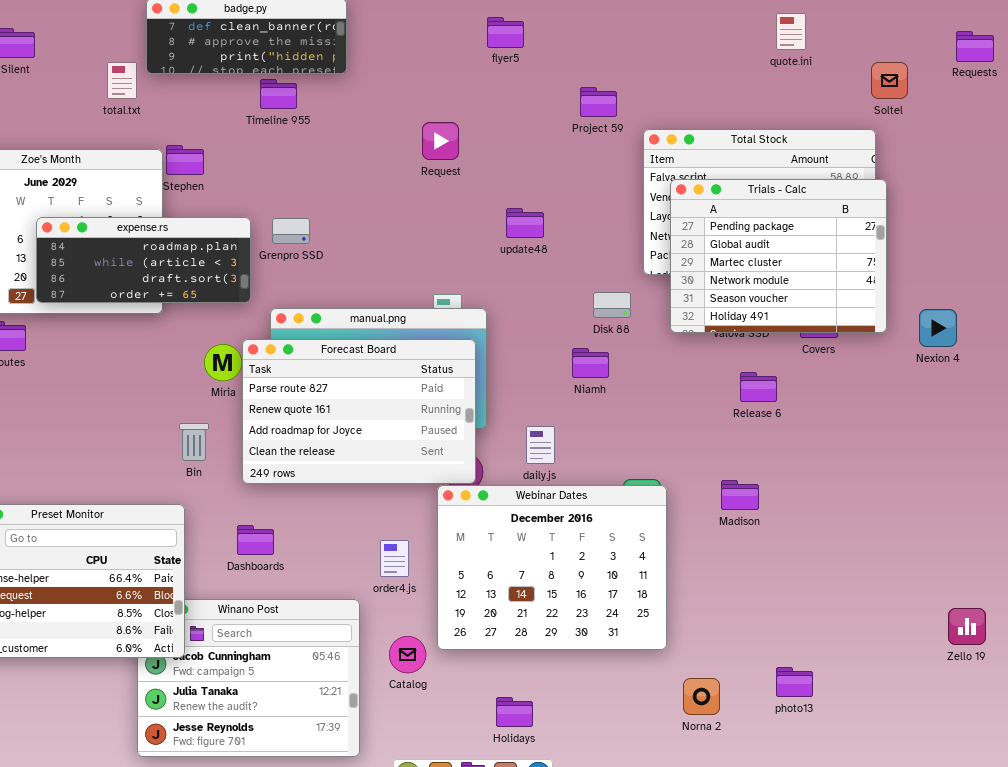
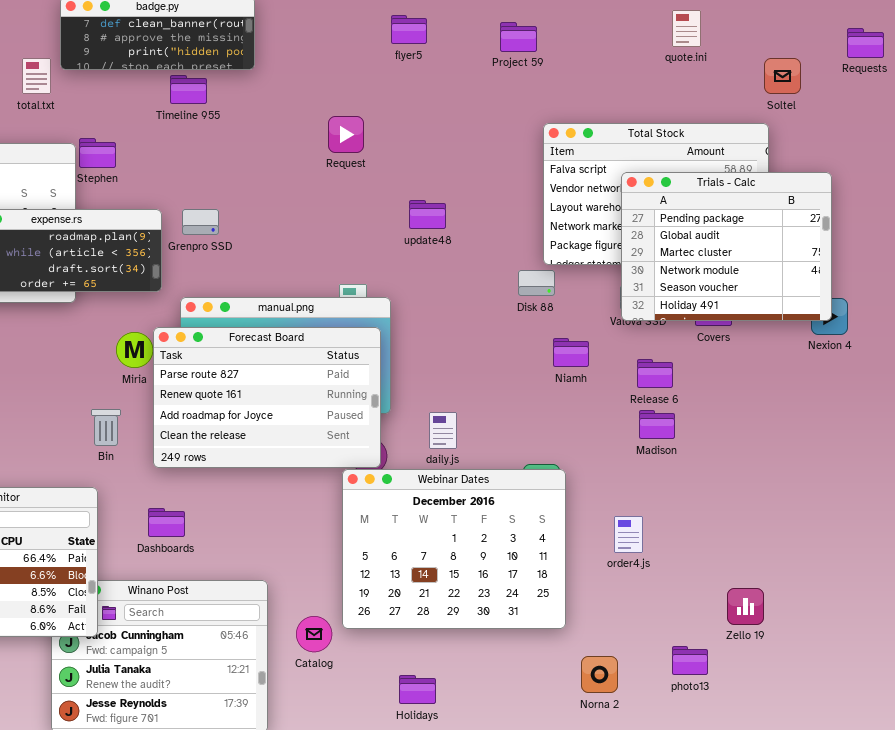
Project 59: [580,87,617,117] -> [500,22,537,52], moved
Trials - Calc: [670,179,887,333] -> [621,172,832,321], moved
Disk 88: [593,292,631,318] -> [518,270,555,296], moved
Niamh: [572,348,609,378] -> [553,338,589,367], moved
Madison: [721,480,759,510] -> [639,410,675,439], moved
order4.js: [380,540,409,577] -> [614,516,643,553], moved
Zello 19: [948,608,986,645] -> [727,588,764,625], moved

